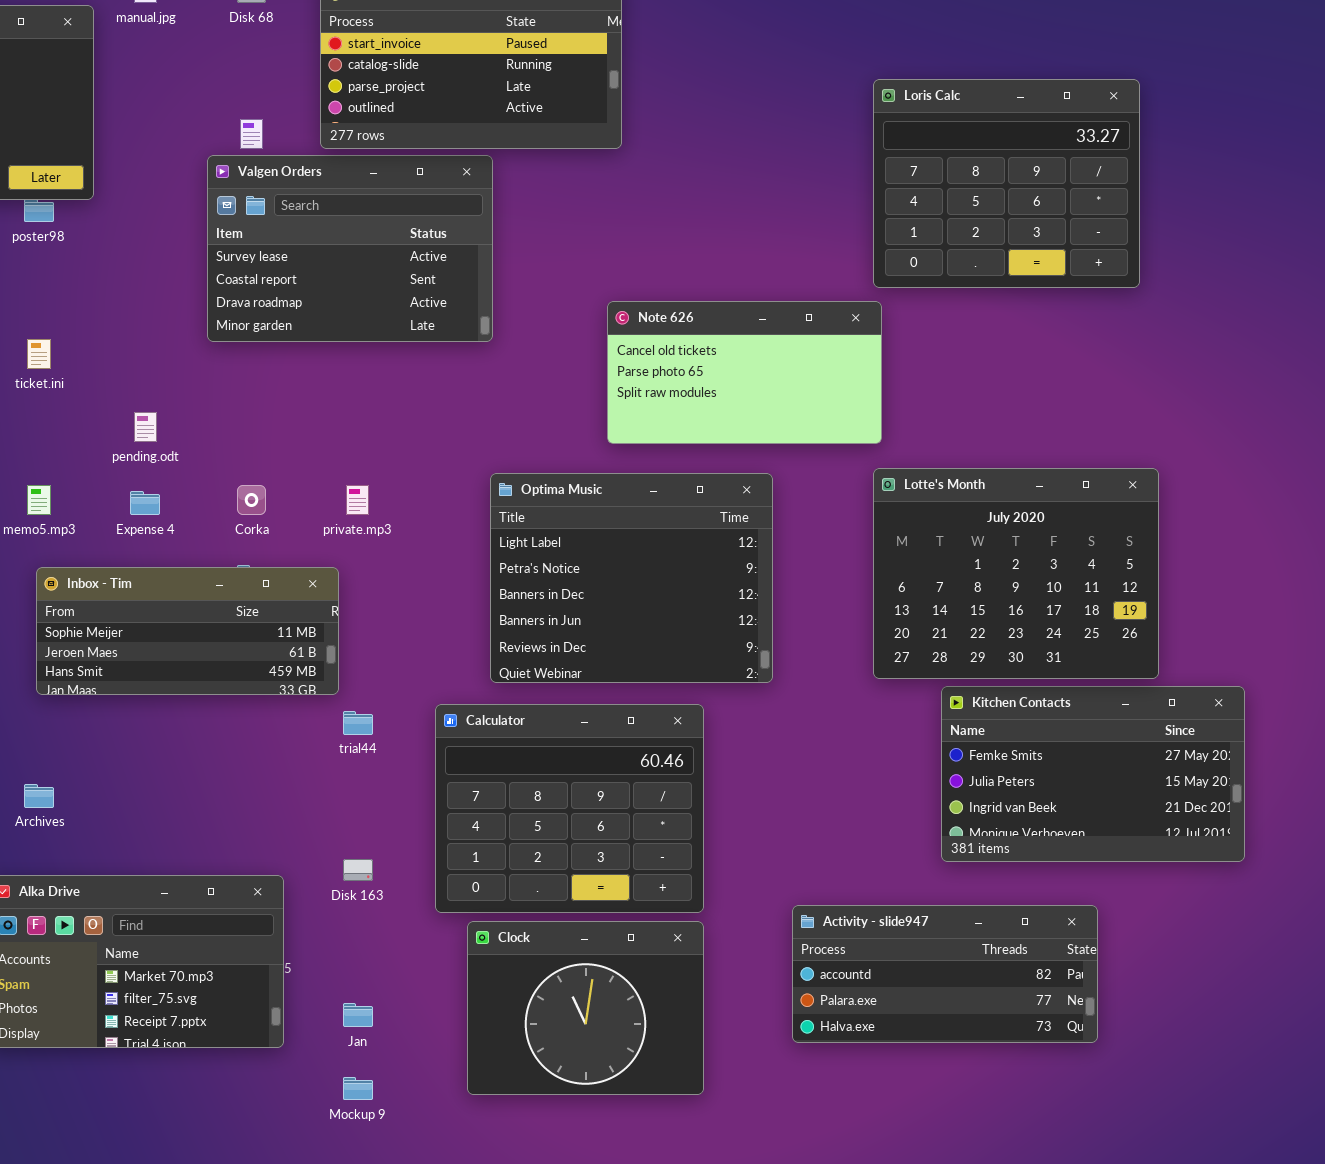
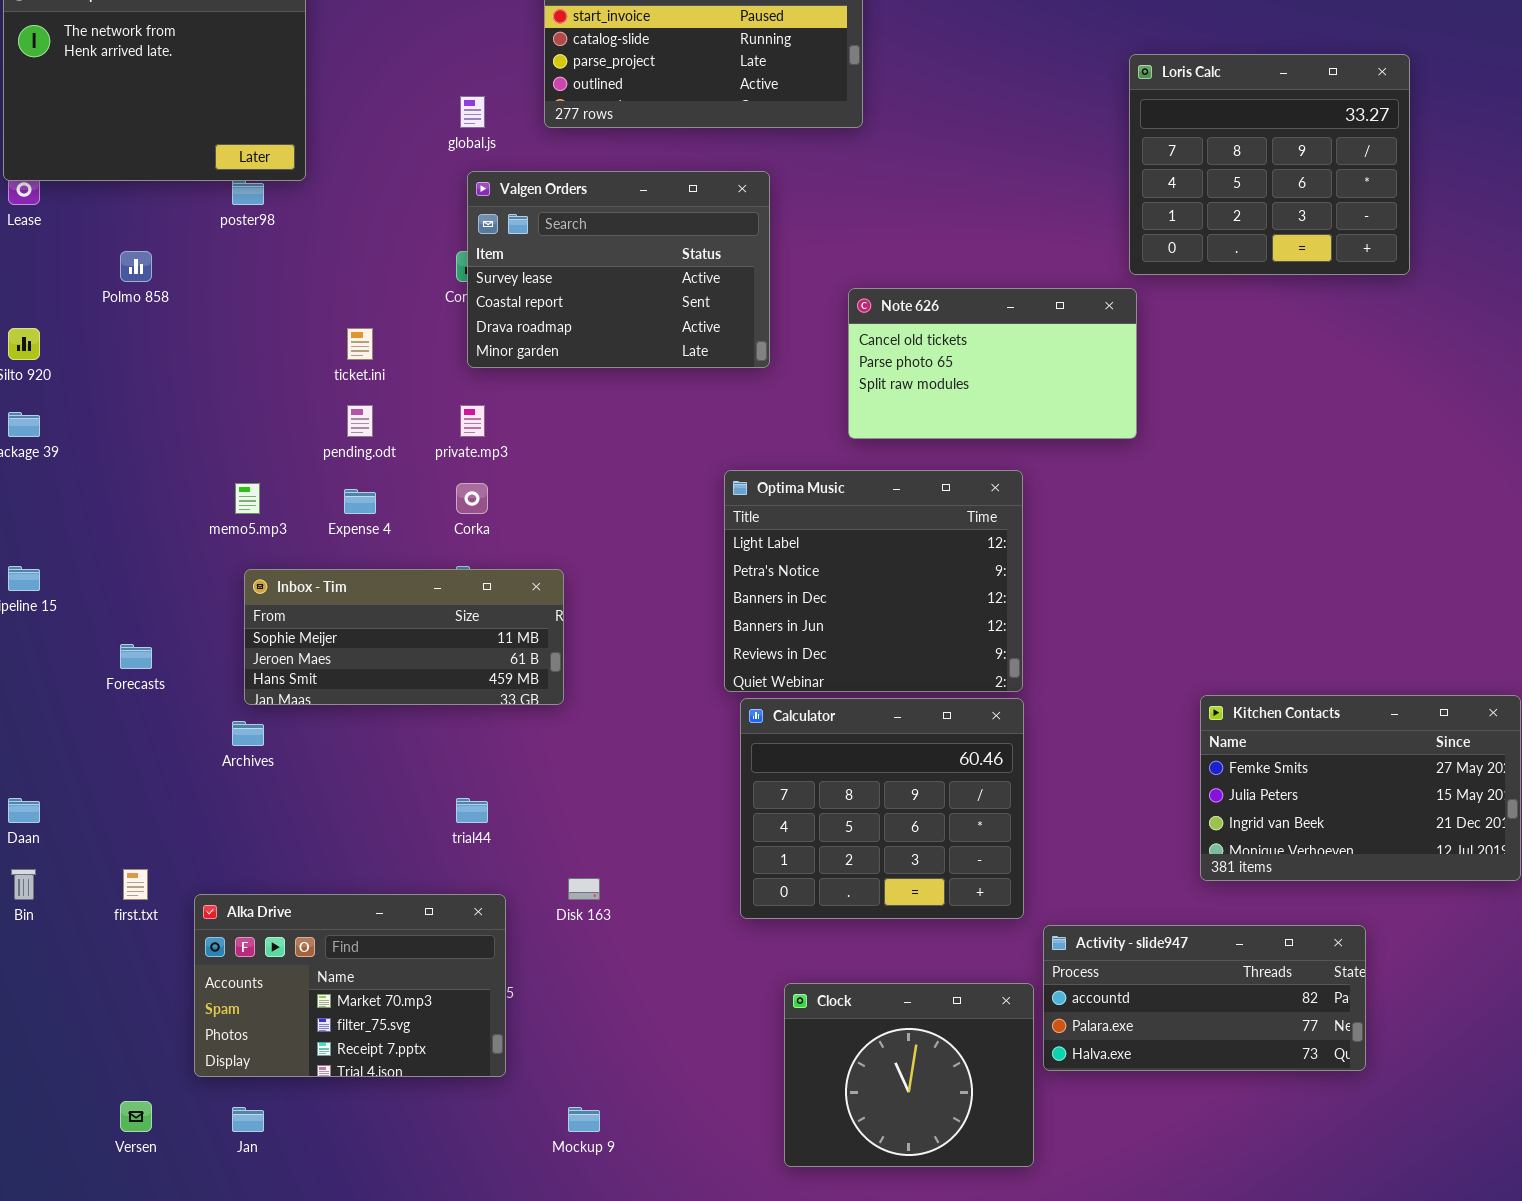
Valgen Orders: [207,155,493,342] -> [467,171,770,368], moved
ticket.ini: [27,339,51,369] -> [347,328,373,360], moved
Lotte's Month: [873,468,1159,679] -> none, closed
private.mp3: [346,485,369,515] -> [460,405,485,437], moved
Calculator: [435,704,704,913] -> [740,698,1024,919], moved
trial44: [343,711,373,735] -> [456,798,488,823], moved
Archives: [24,784,54,808] -> [232,721,264,746], moved
Clock: [467,921,704,1095] -> [784,983,1034,1167], moved
Jan: [343,1003,373,1027] -> [232,1107,264,1132], moved

